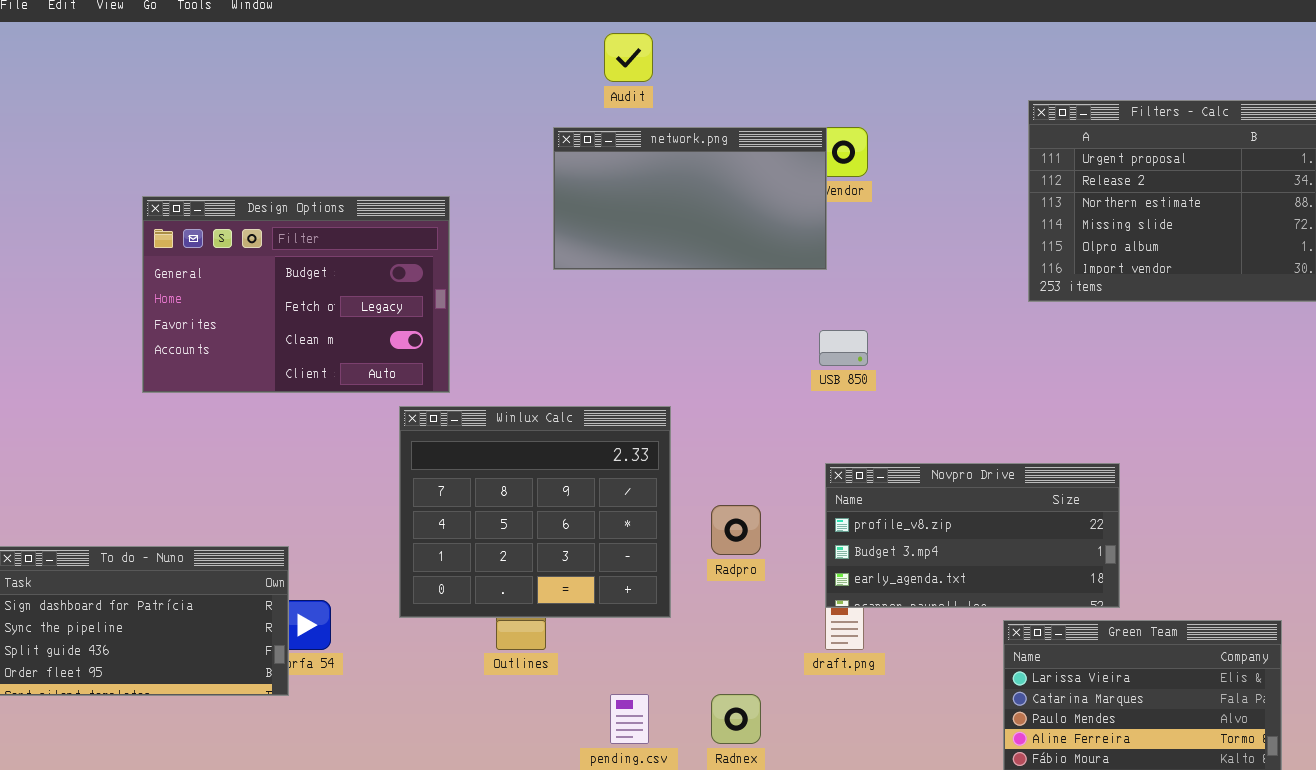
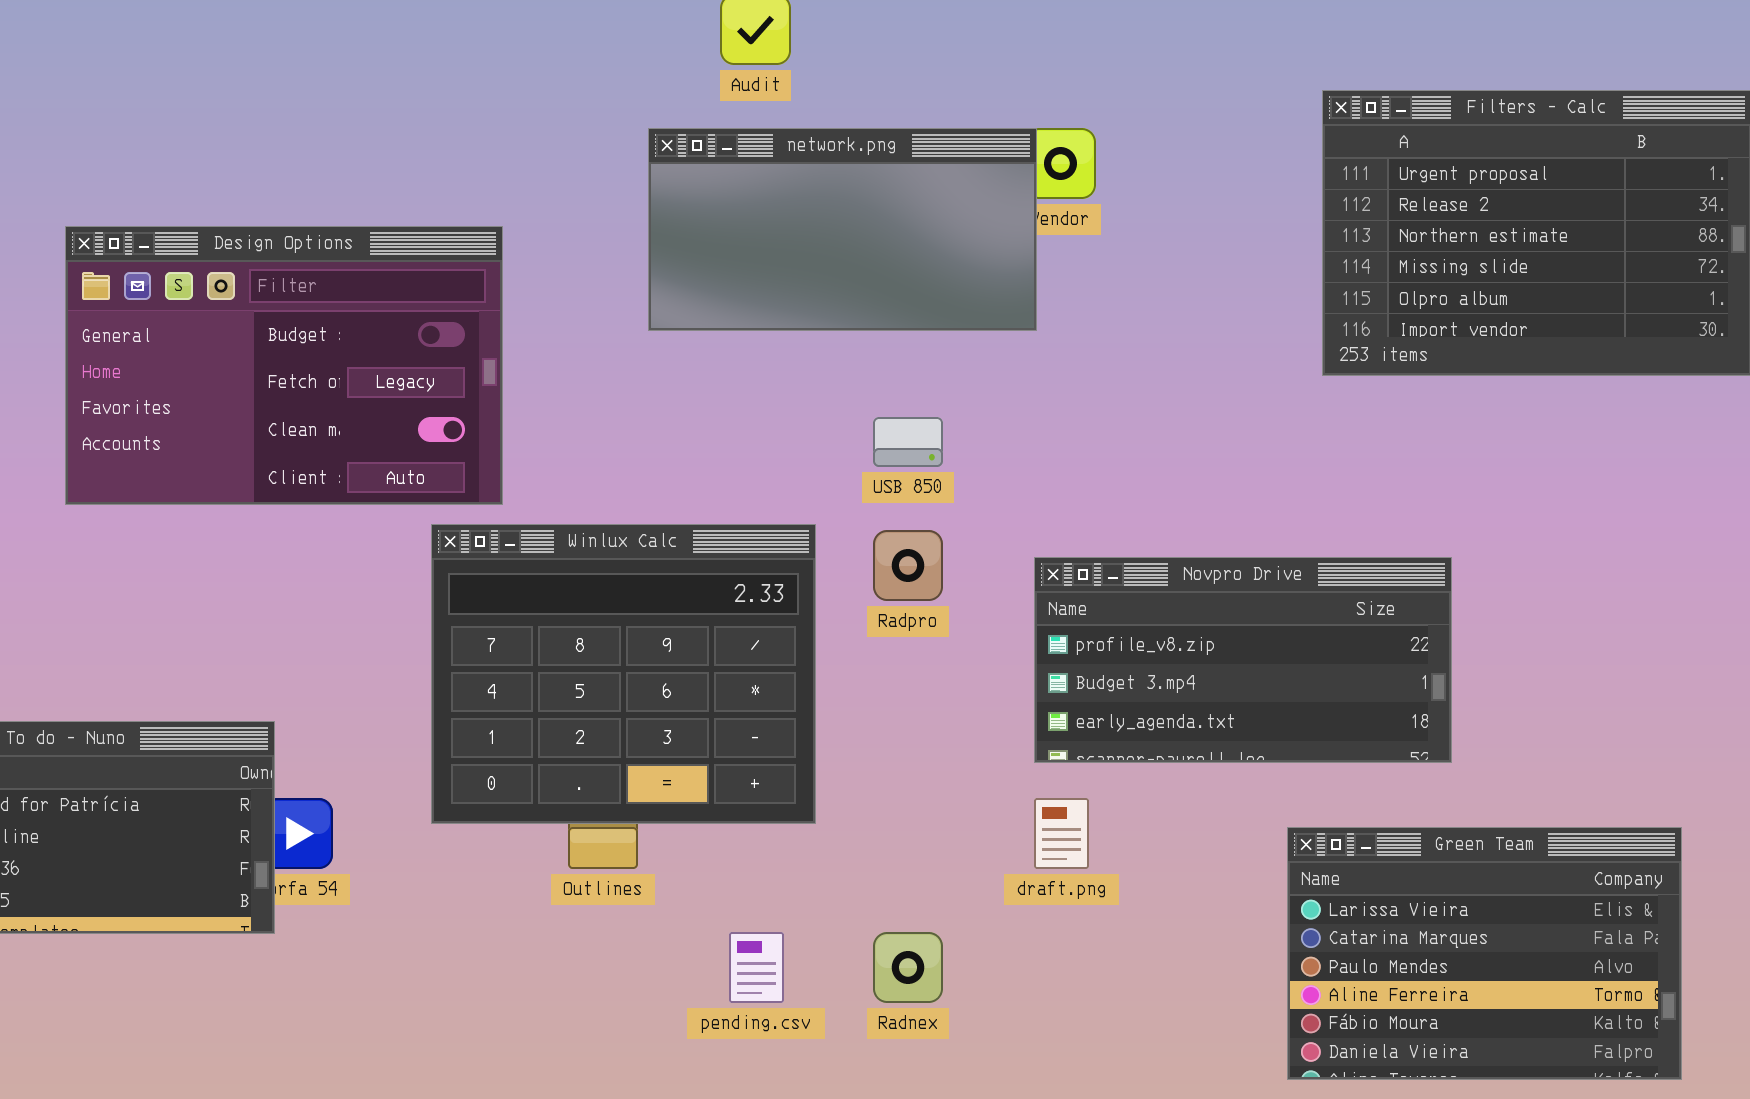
USB 850: [819,330,868,366] -> [873,417,943,467], moved
Novpro Drive: [825,463,1120,608] -> [1034,557,1452,763], moved
Radpro: [711,505,761,555] -> [873,530,943,601], moved

